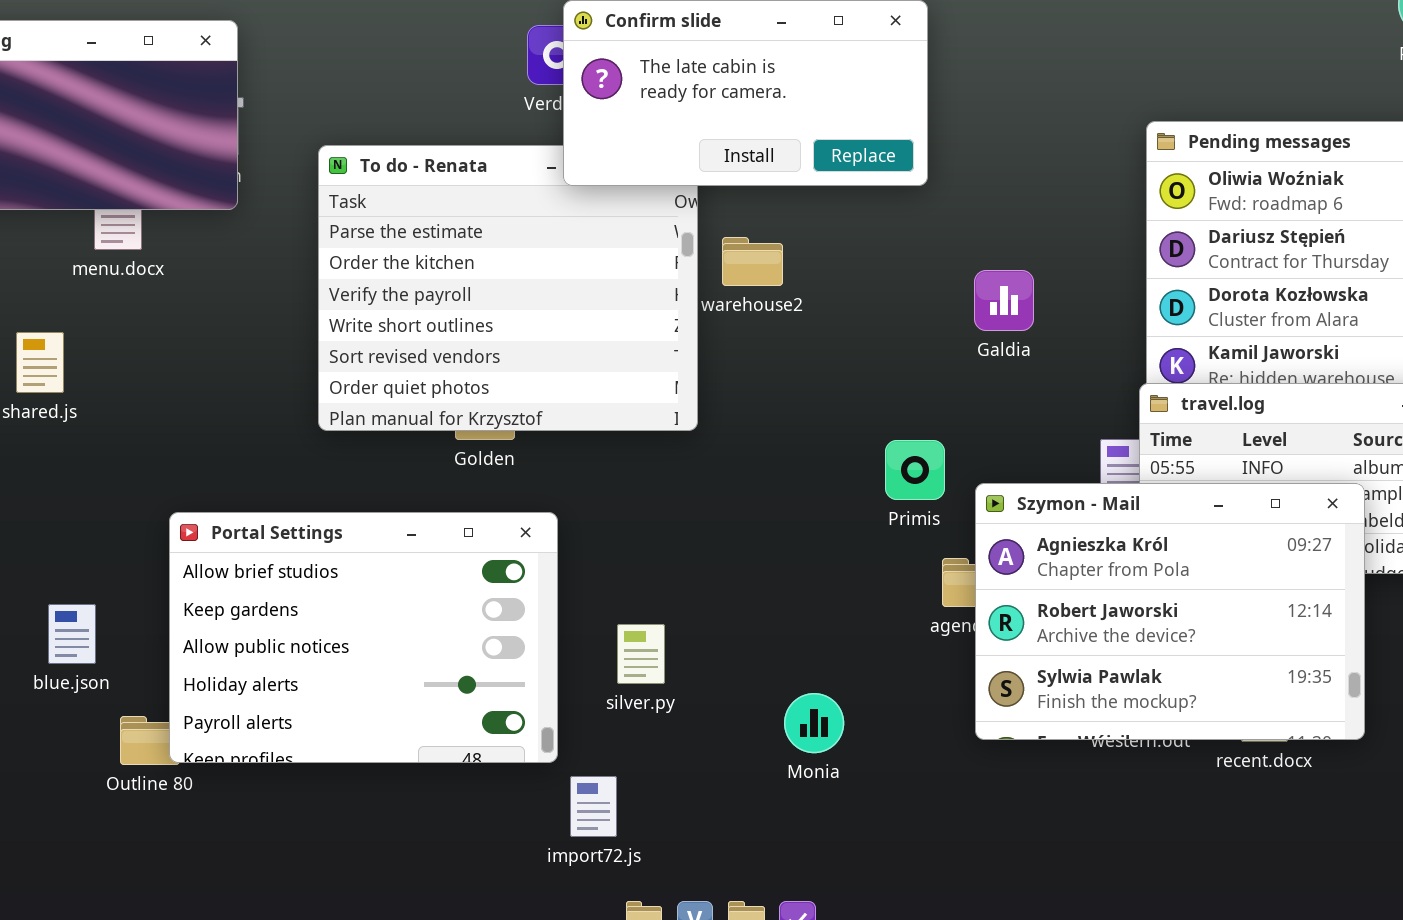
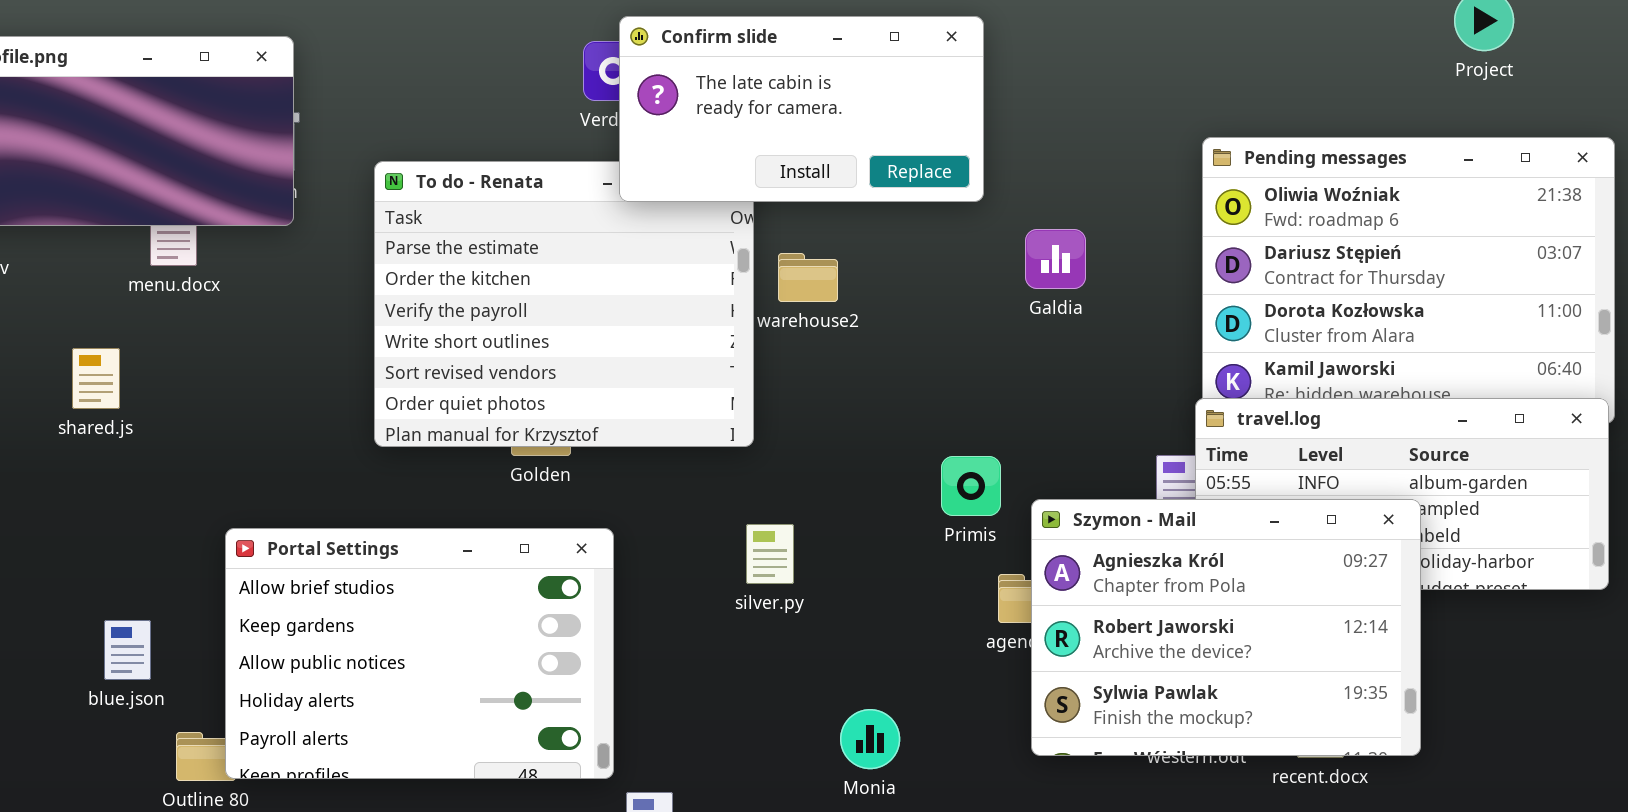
Galdia: [974,270,1034,331] -> [1025,229,1086,289], moved
silver.py: [617,624,665,684] -> [746,524,794,584], moved

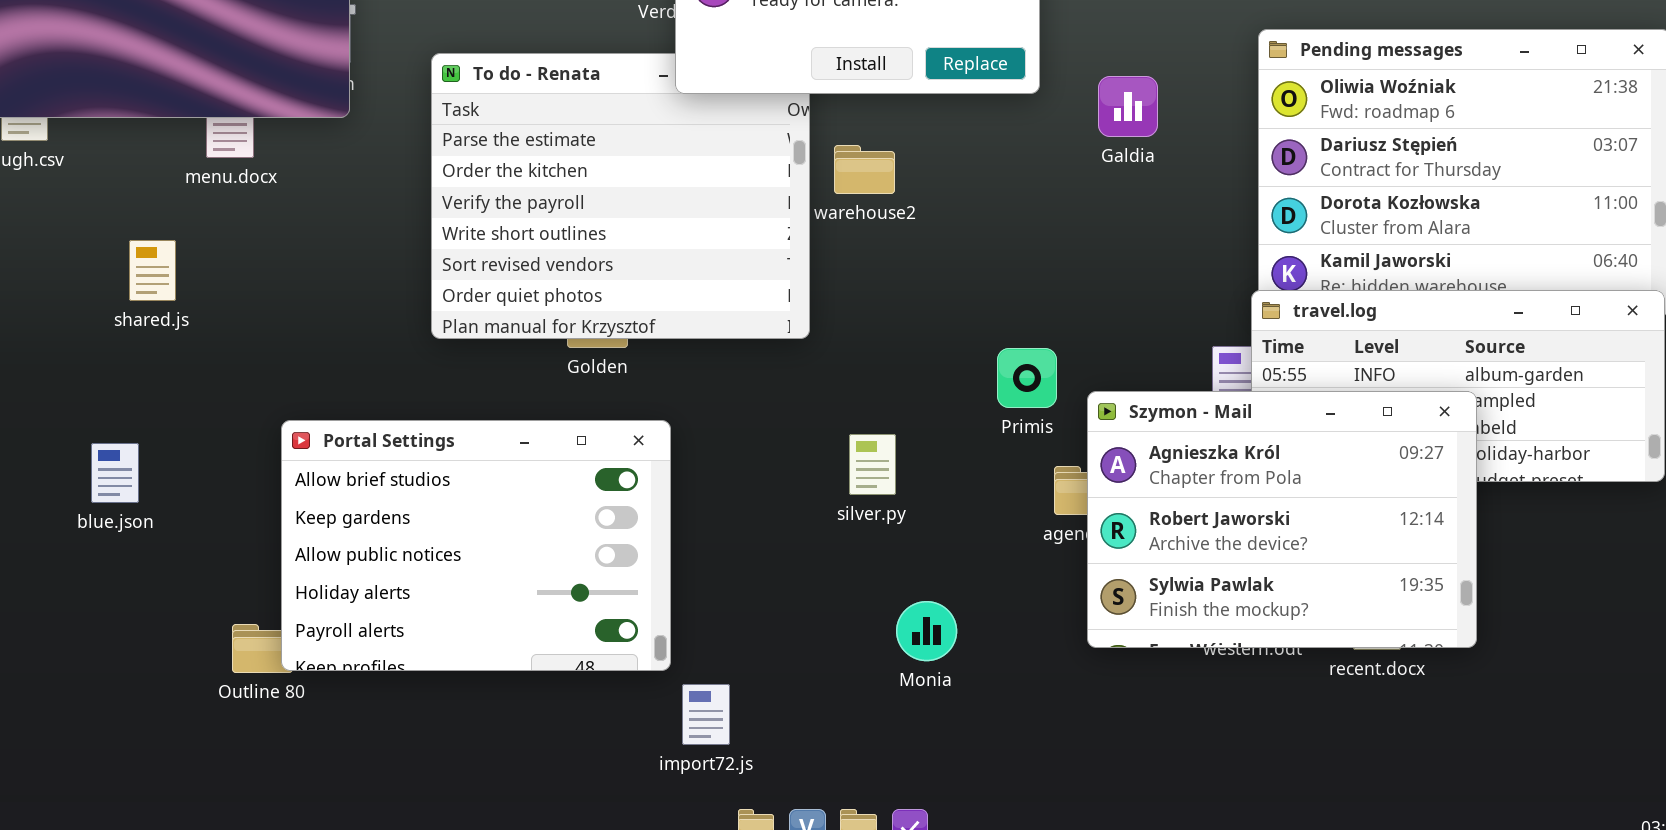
Galdia: [1025,229,1086,289] -> [1098,76,1158,137], moved
silver.py: [746,524,794,584] -> [849,434,896,495], moved
blue.json: [104,620,151,680] -> [91,443,139,503], moved

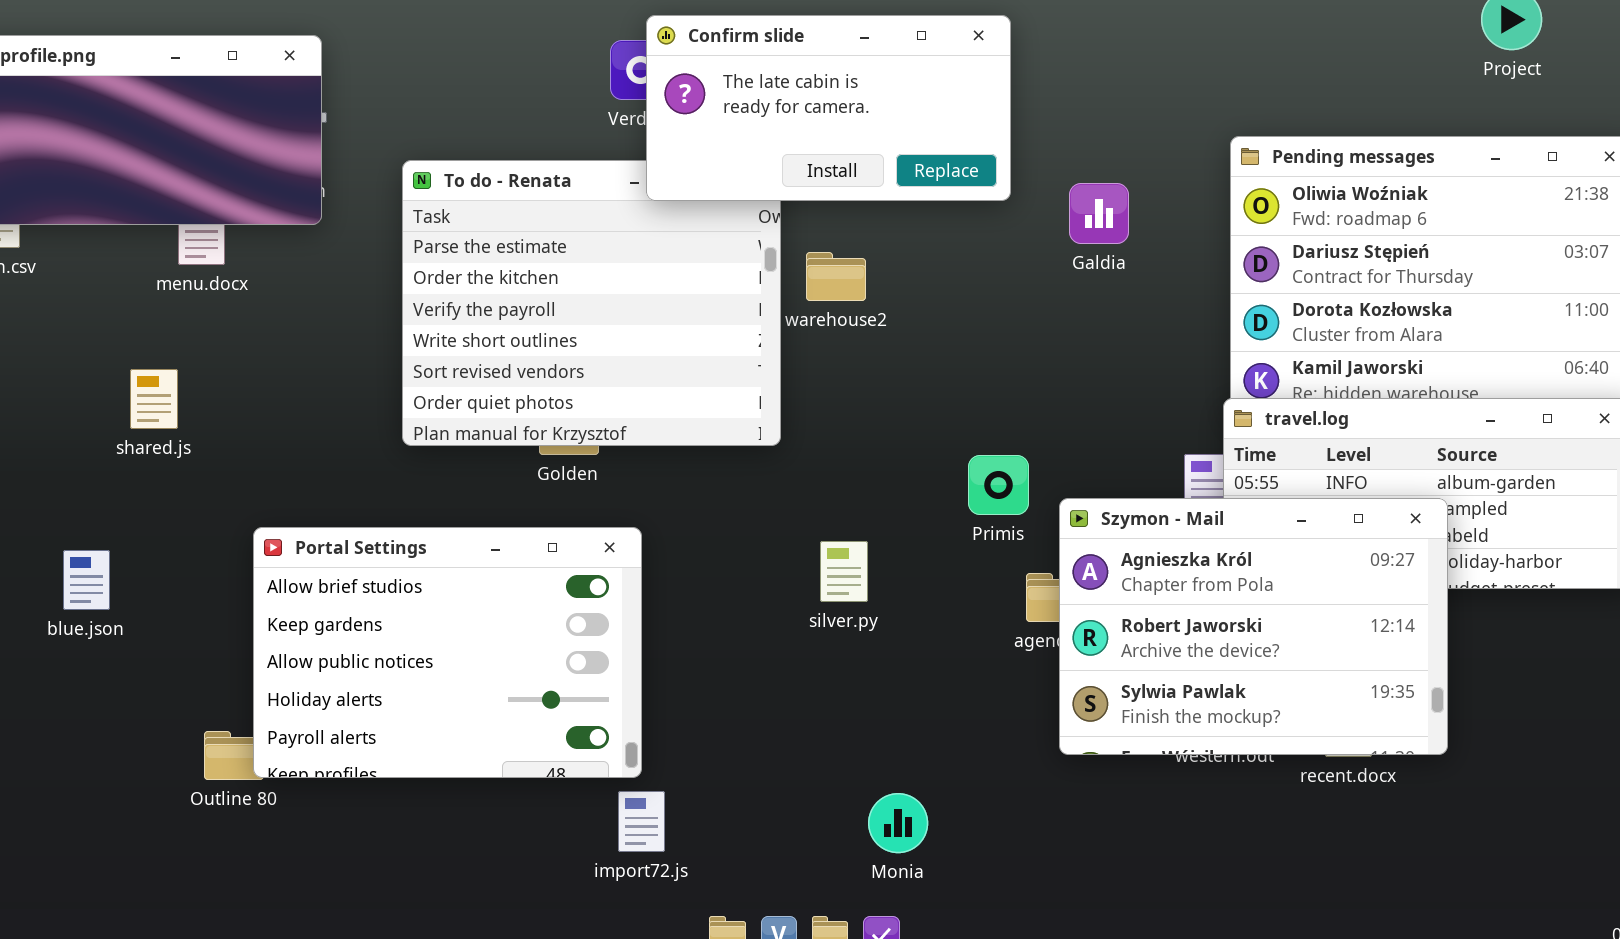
shared.js: [129,240,176,301] -> [130,369,178,429], moved
Monia: [896,601,957,661] -> [868,793,928,853], moved
import72.js: [682,684,730,745] -> [618,791,665,852], moved

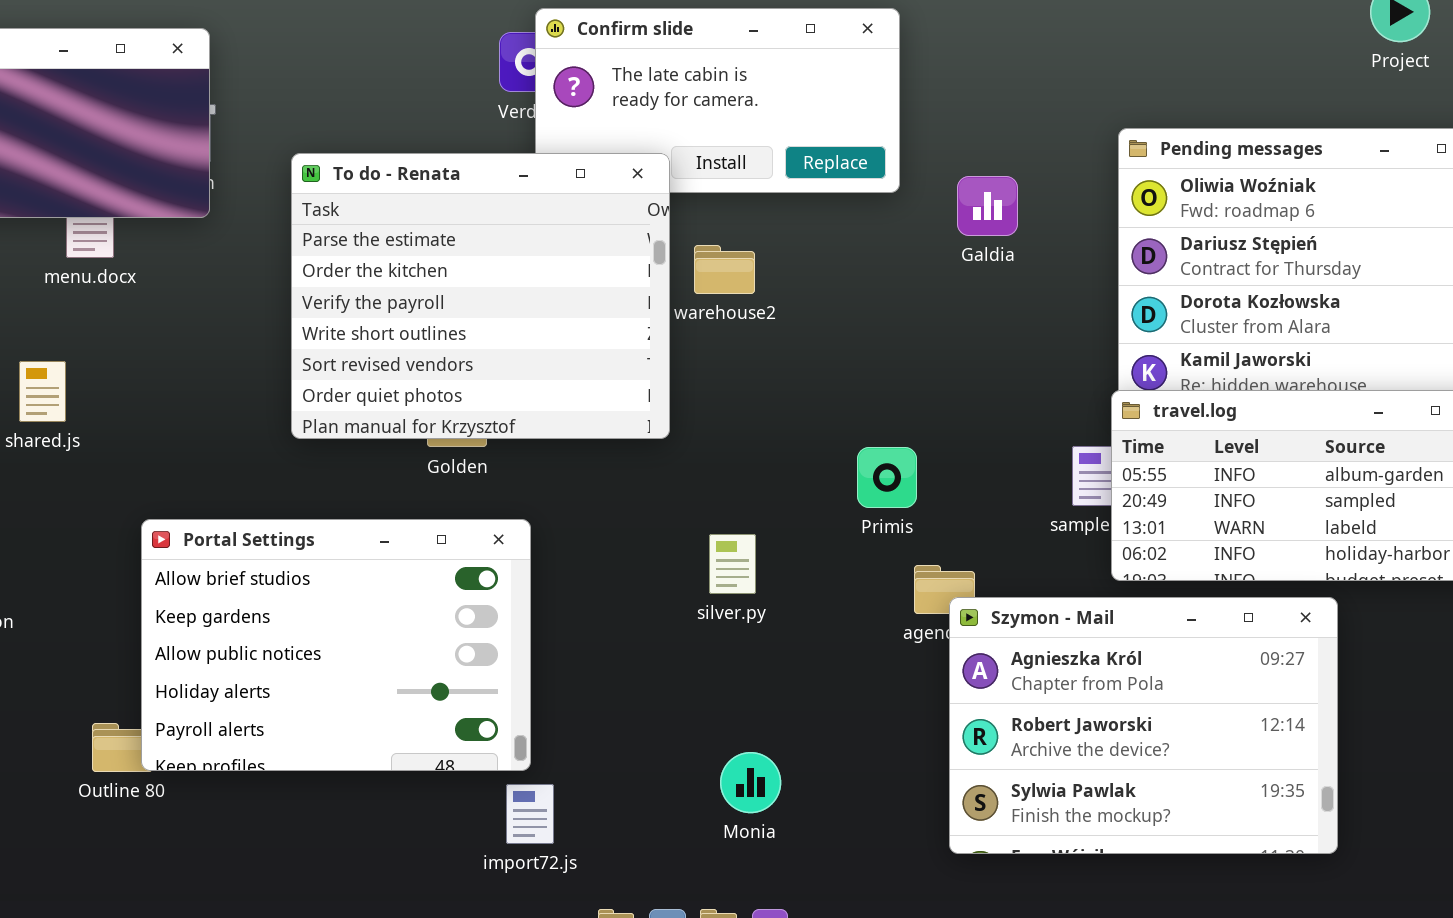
To do - Renata: [402,160,781,446] -> [291,153,670,439], raised
Szymon - Mail: [1059,498,1448,755] -> [949,597,1338,854], moved
Monia: [868,793,928,853] -> [720,752,781,813], moved

